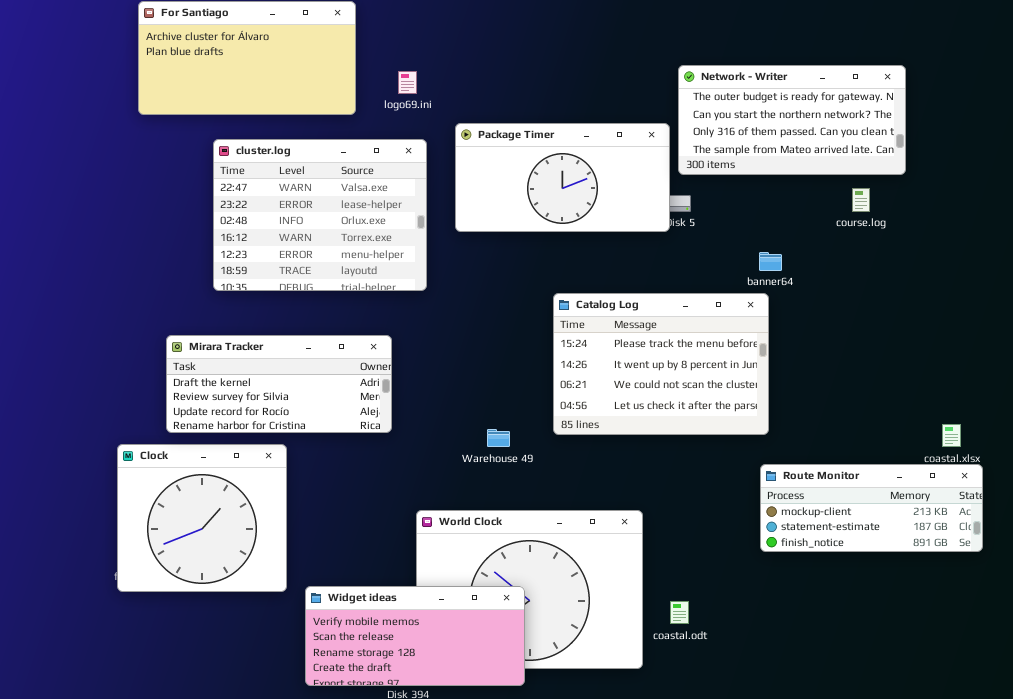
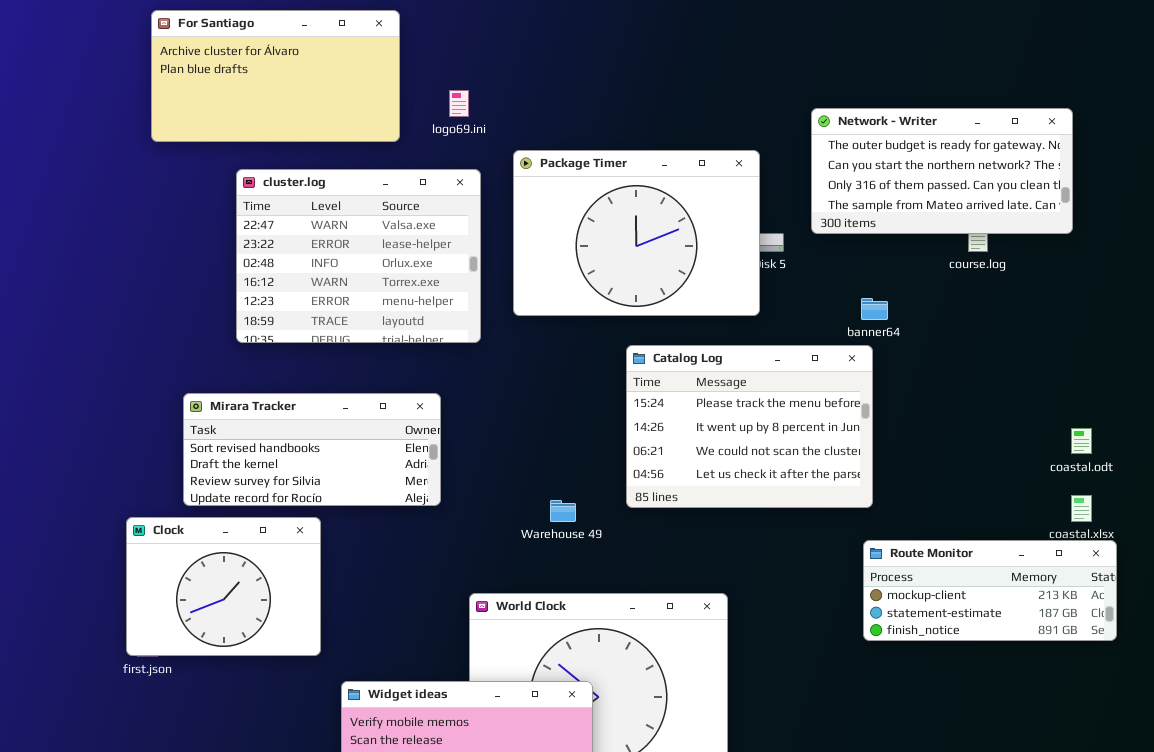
Network - Writer: [678,65,906,175] -> [811,108,1073,234], moved
Package Timer: [455,123,670,232] -> [513,150,760,316], resized
Mirara Tracker: [166,335,392,433] -> [183,393,441,506], scrolled up 1 row
Clock: [117,444,287,592] -> [126,517,321,656], resized
coastal.odt: [670,601,689,624] -> [1071,428,1092,454], moved

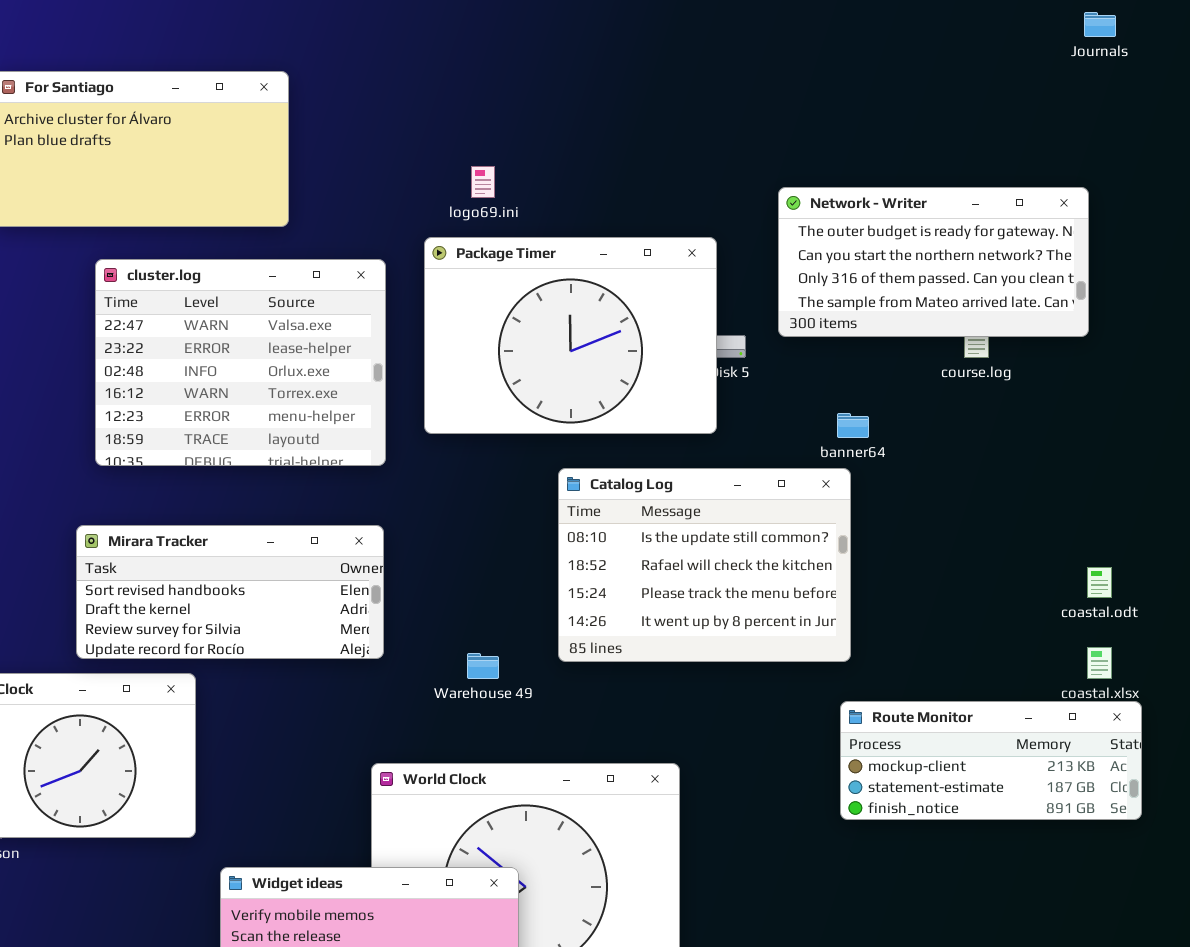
logo69.ini: [449,90,469,117] -> [471,166,495,198], moved
Catalog Log: [626,345,873,508] -> [558,468,851,662], scrolled up 2 rows
Mirara Tracker: [183,393,441,506] -> [76,525,384,659], moved

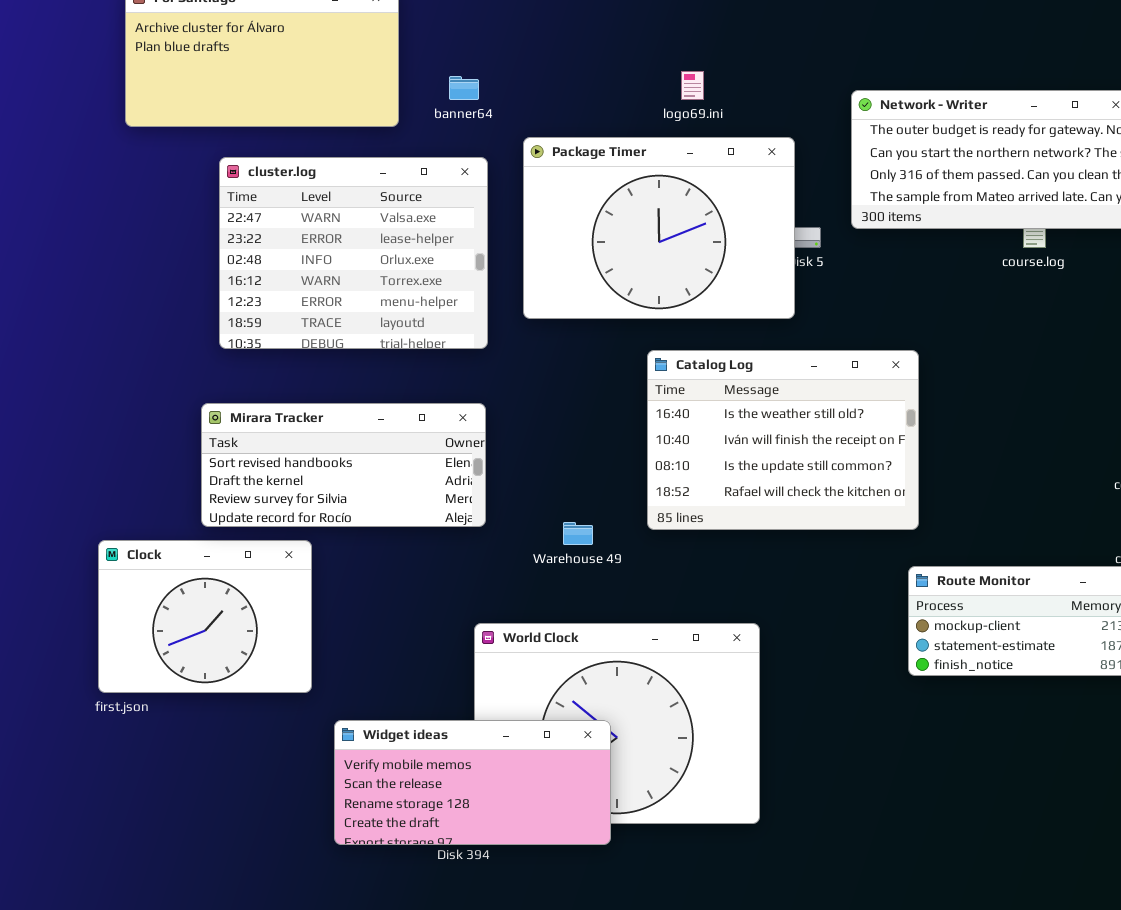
logo69.ini: [471,166,495,198] -> [681,71,704,100], moved
banner64: [837,413,869,438] -> [449,76,479,100], moved
Catalog Log: [558,468,851,662] -> [647,350,919,530], scrolled up 2 rows

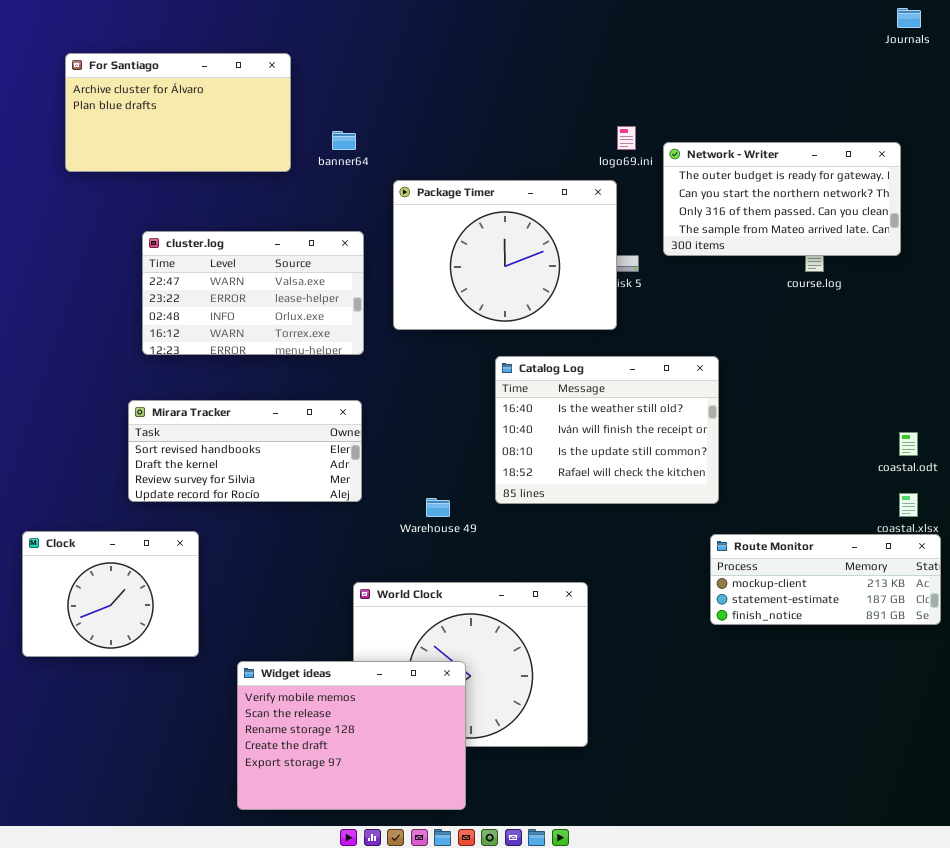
logo69.ini: [681,71,704,100] -> [617,126,636,150], moved
cluster.log: [219,157,488,349] -> [142,231,364,355], resized
Clock: [98,540,312,693] -> [22,531,199,657], moved
Widget ideas: [334,720,611,845] -> [237,661,466,810], resized

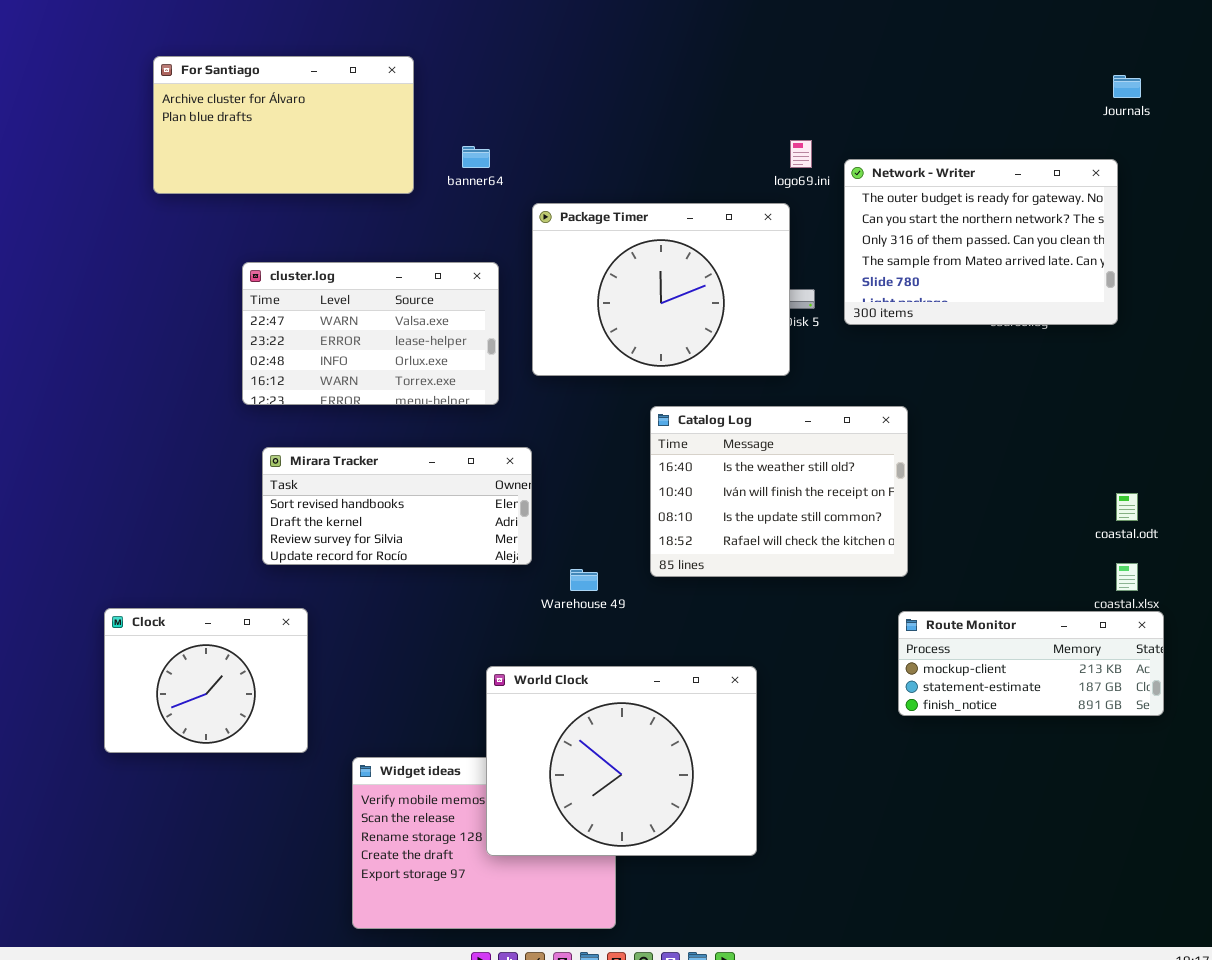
Journals: [897,8,921,28] -> [1113,75,1141,98], moved
Network - Writer: [663,142,901,256] -> [844,159,1118,325], resized
Mirara Tracker: [128,400,362,502] -> [262,447,532,565], moved
World Clock: [353,582,588,747] -> [486,666,757,856], raised

